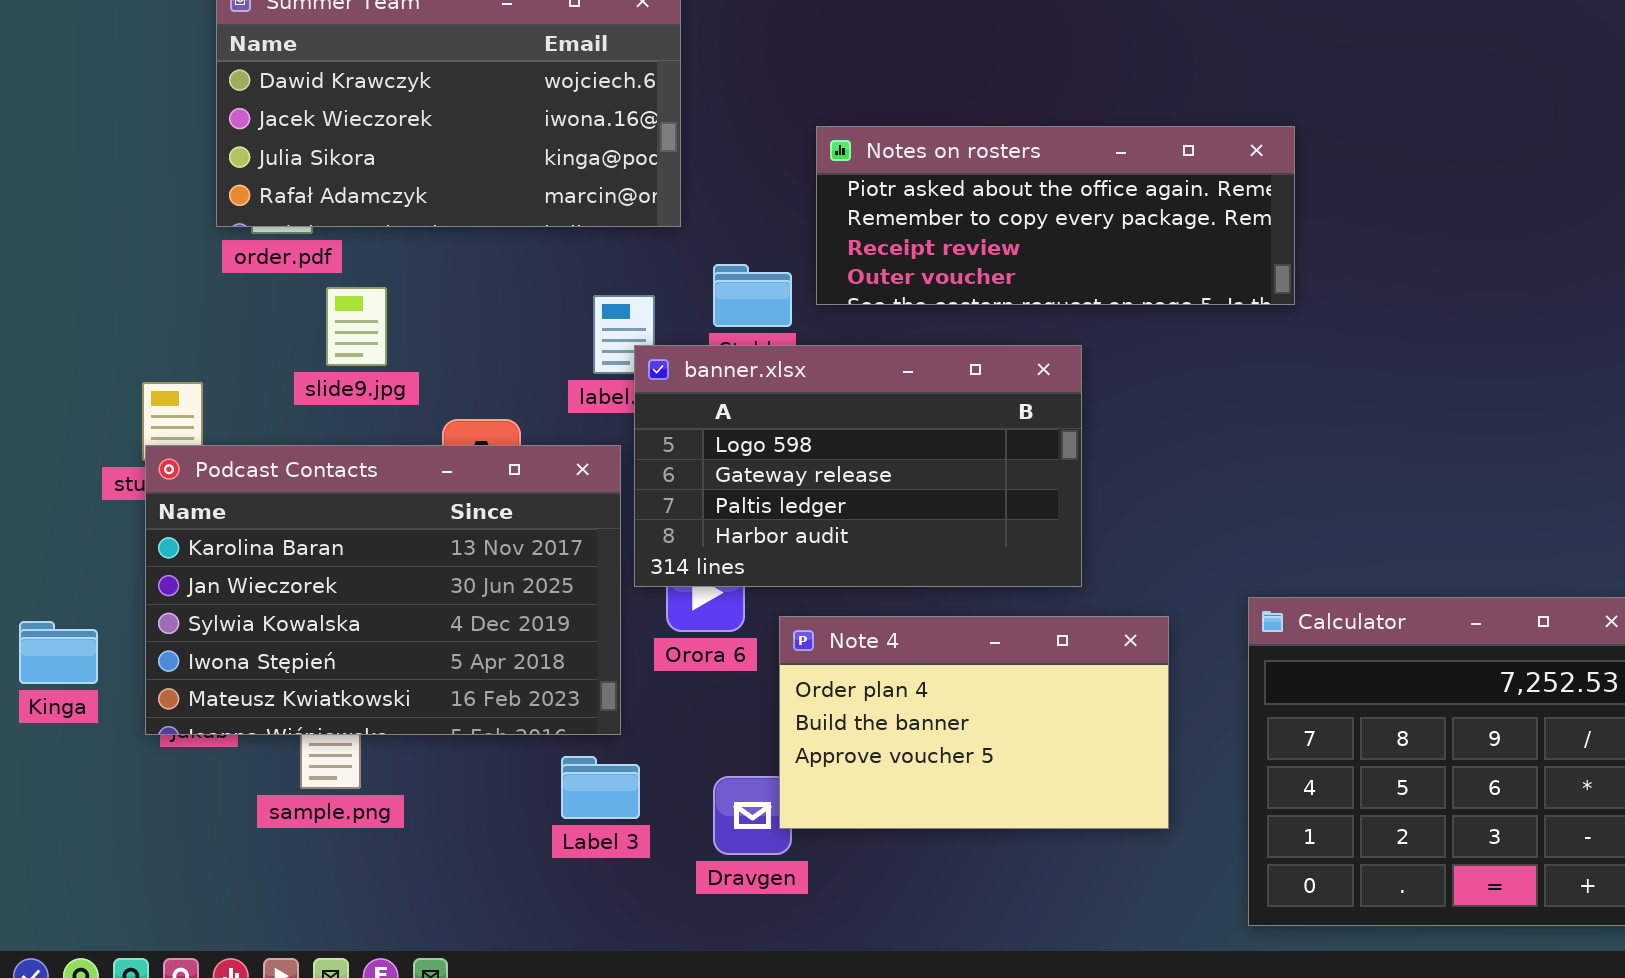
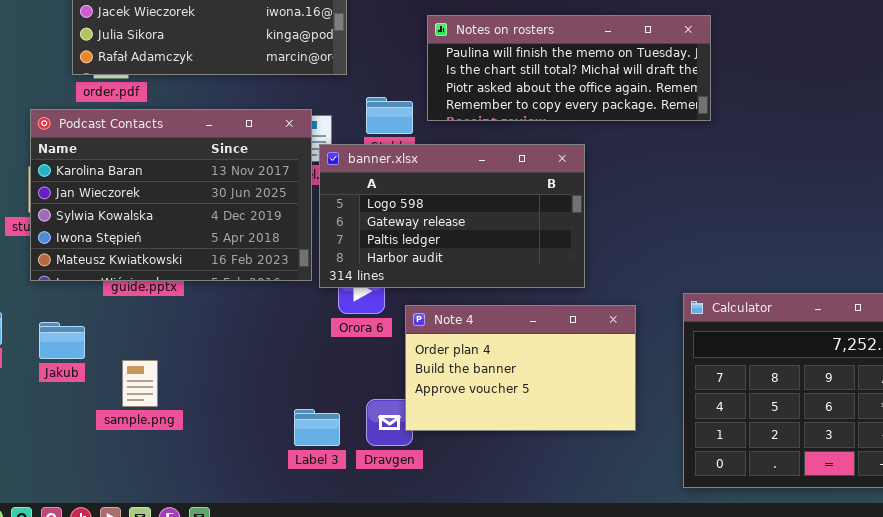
Notes on rosters: [816,126,1295,305] -> [427,15,711,121], scrolled up 2 rows
Podcast Contacts: [145,445,621,735] -> [30,109,312,281], moved
Label 3: [561,756,640,819] -> [294,409,340,446], moved

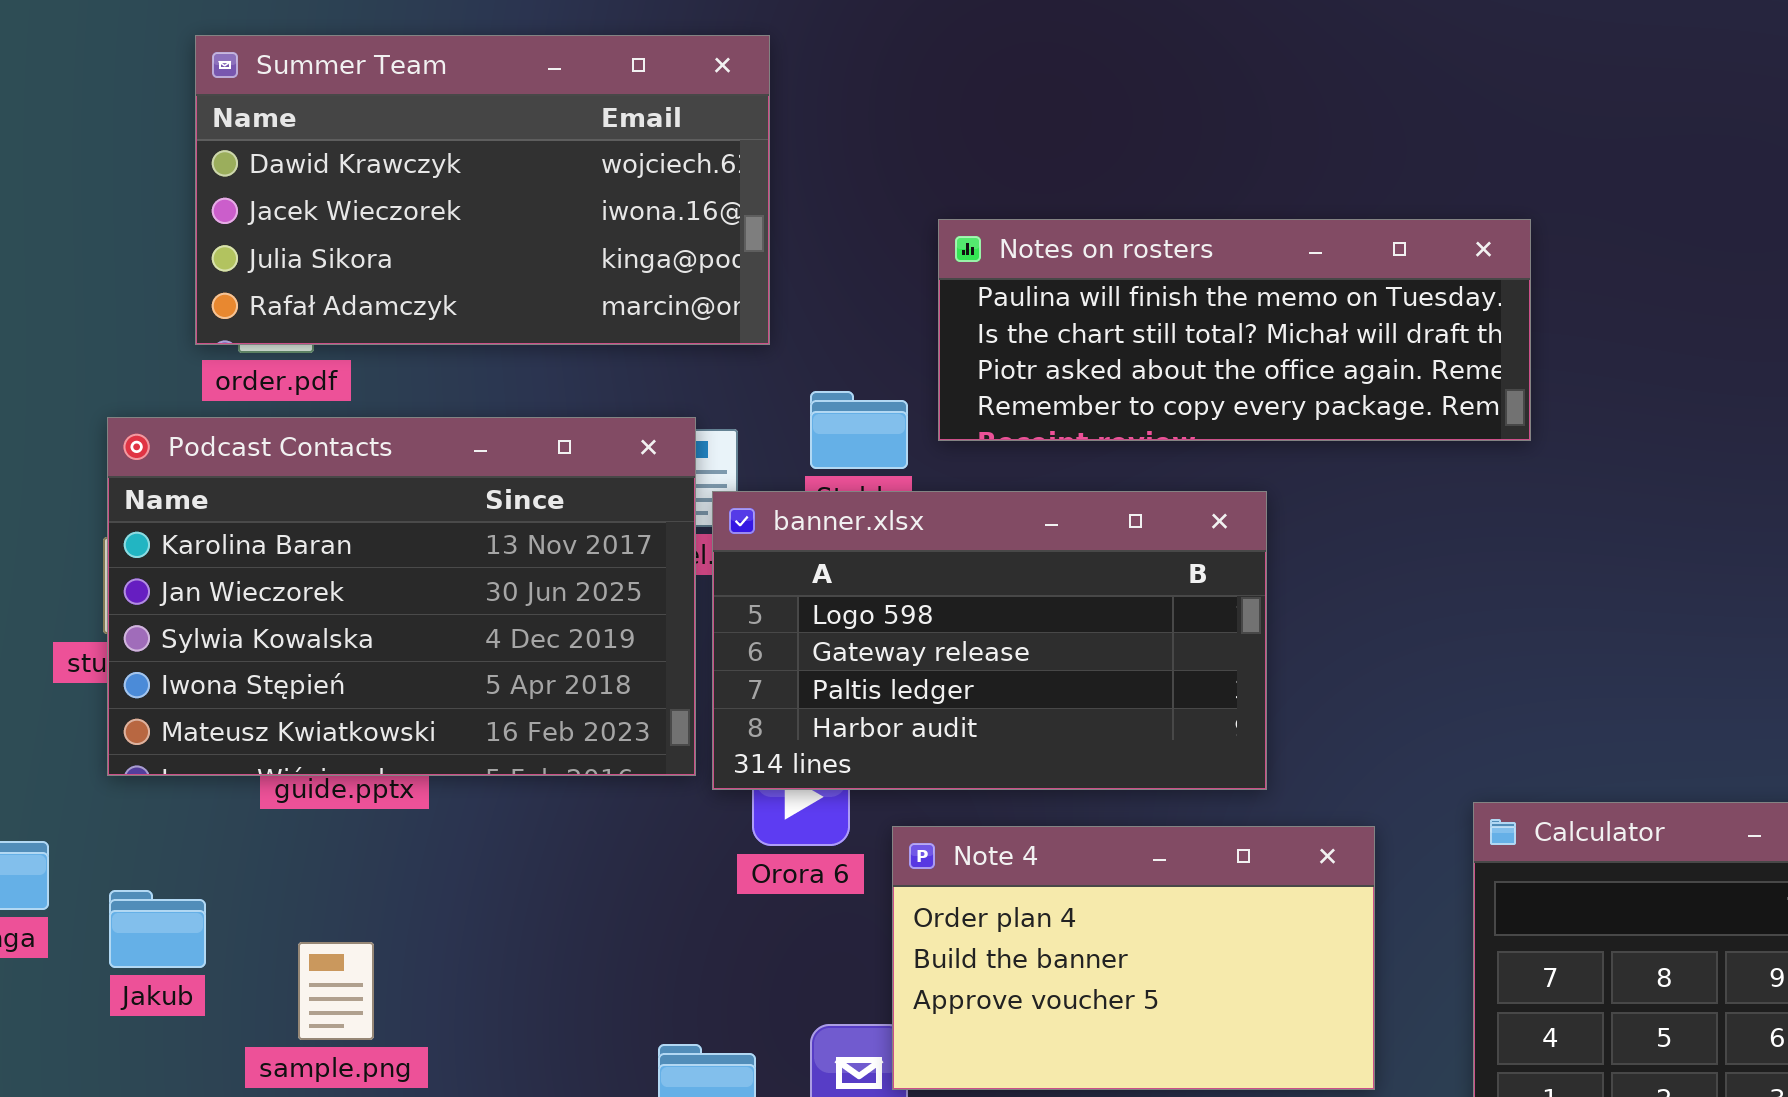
Jakub: [39,322,85,359] -> [109,890,206,968], moved

